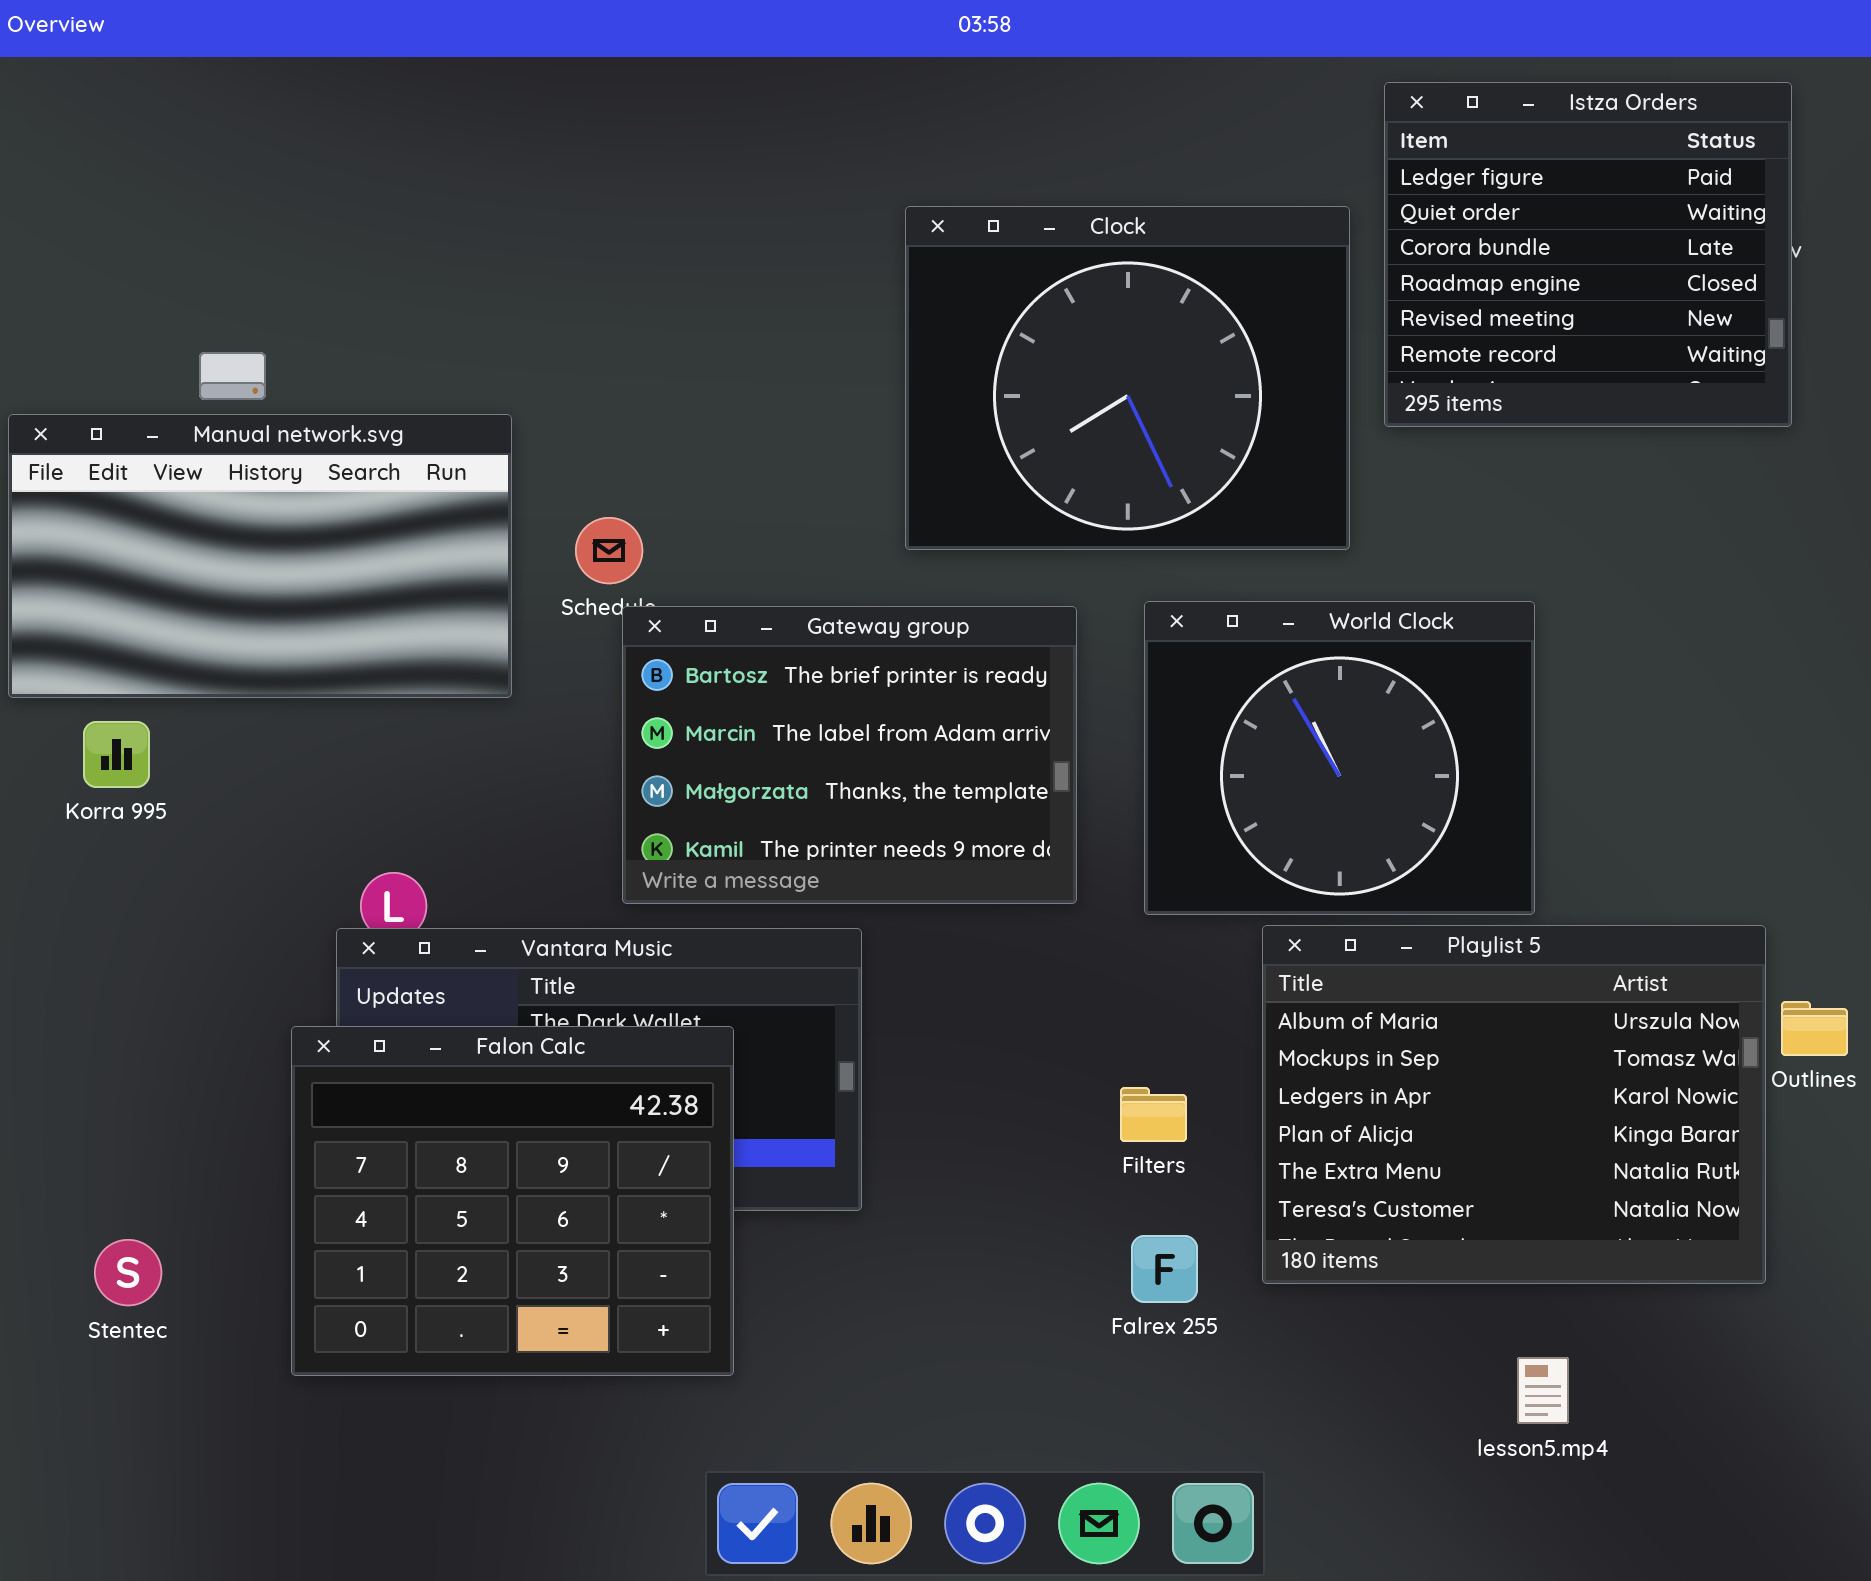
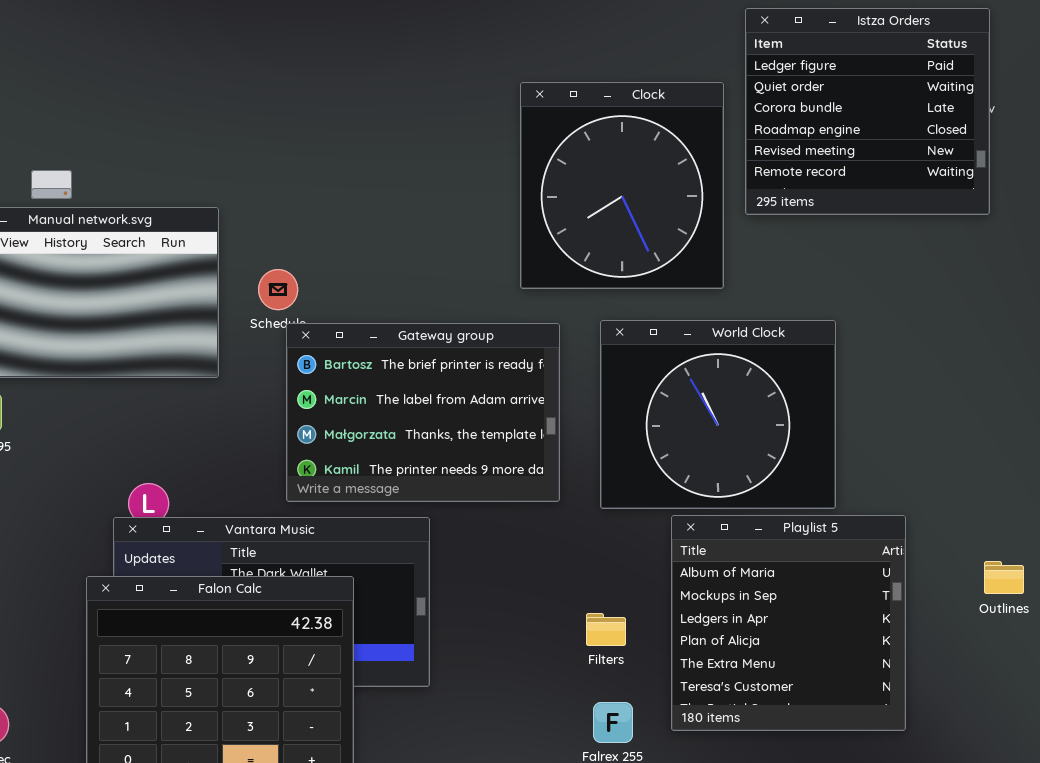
Clock: [905,206,1350,550] -> [520,82,724,289], resized
Playlist 5: [1262,925,1766,1284] -> [671,515,906,731], resized

